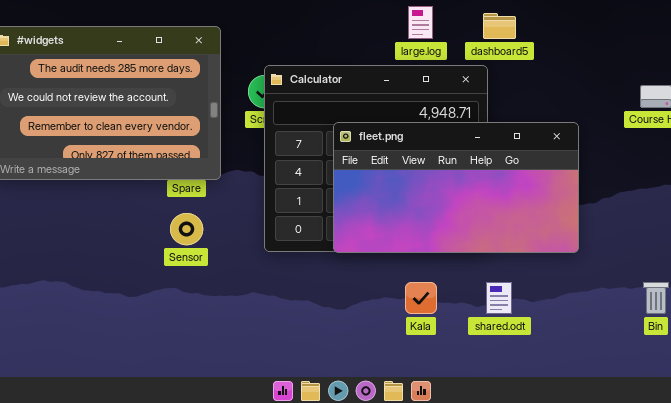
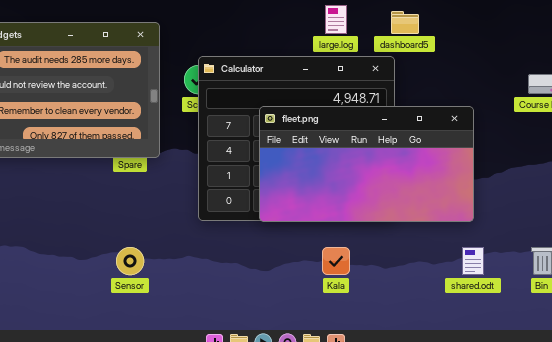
Sensor: [170,213,203,245] -> [116,247,144,275], moved
shared.odt: [486,282,512,314] -> [462,247,484,275], moved

